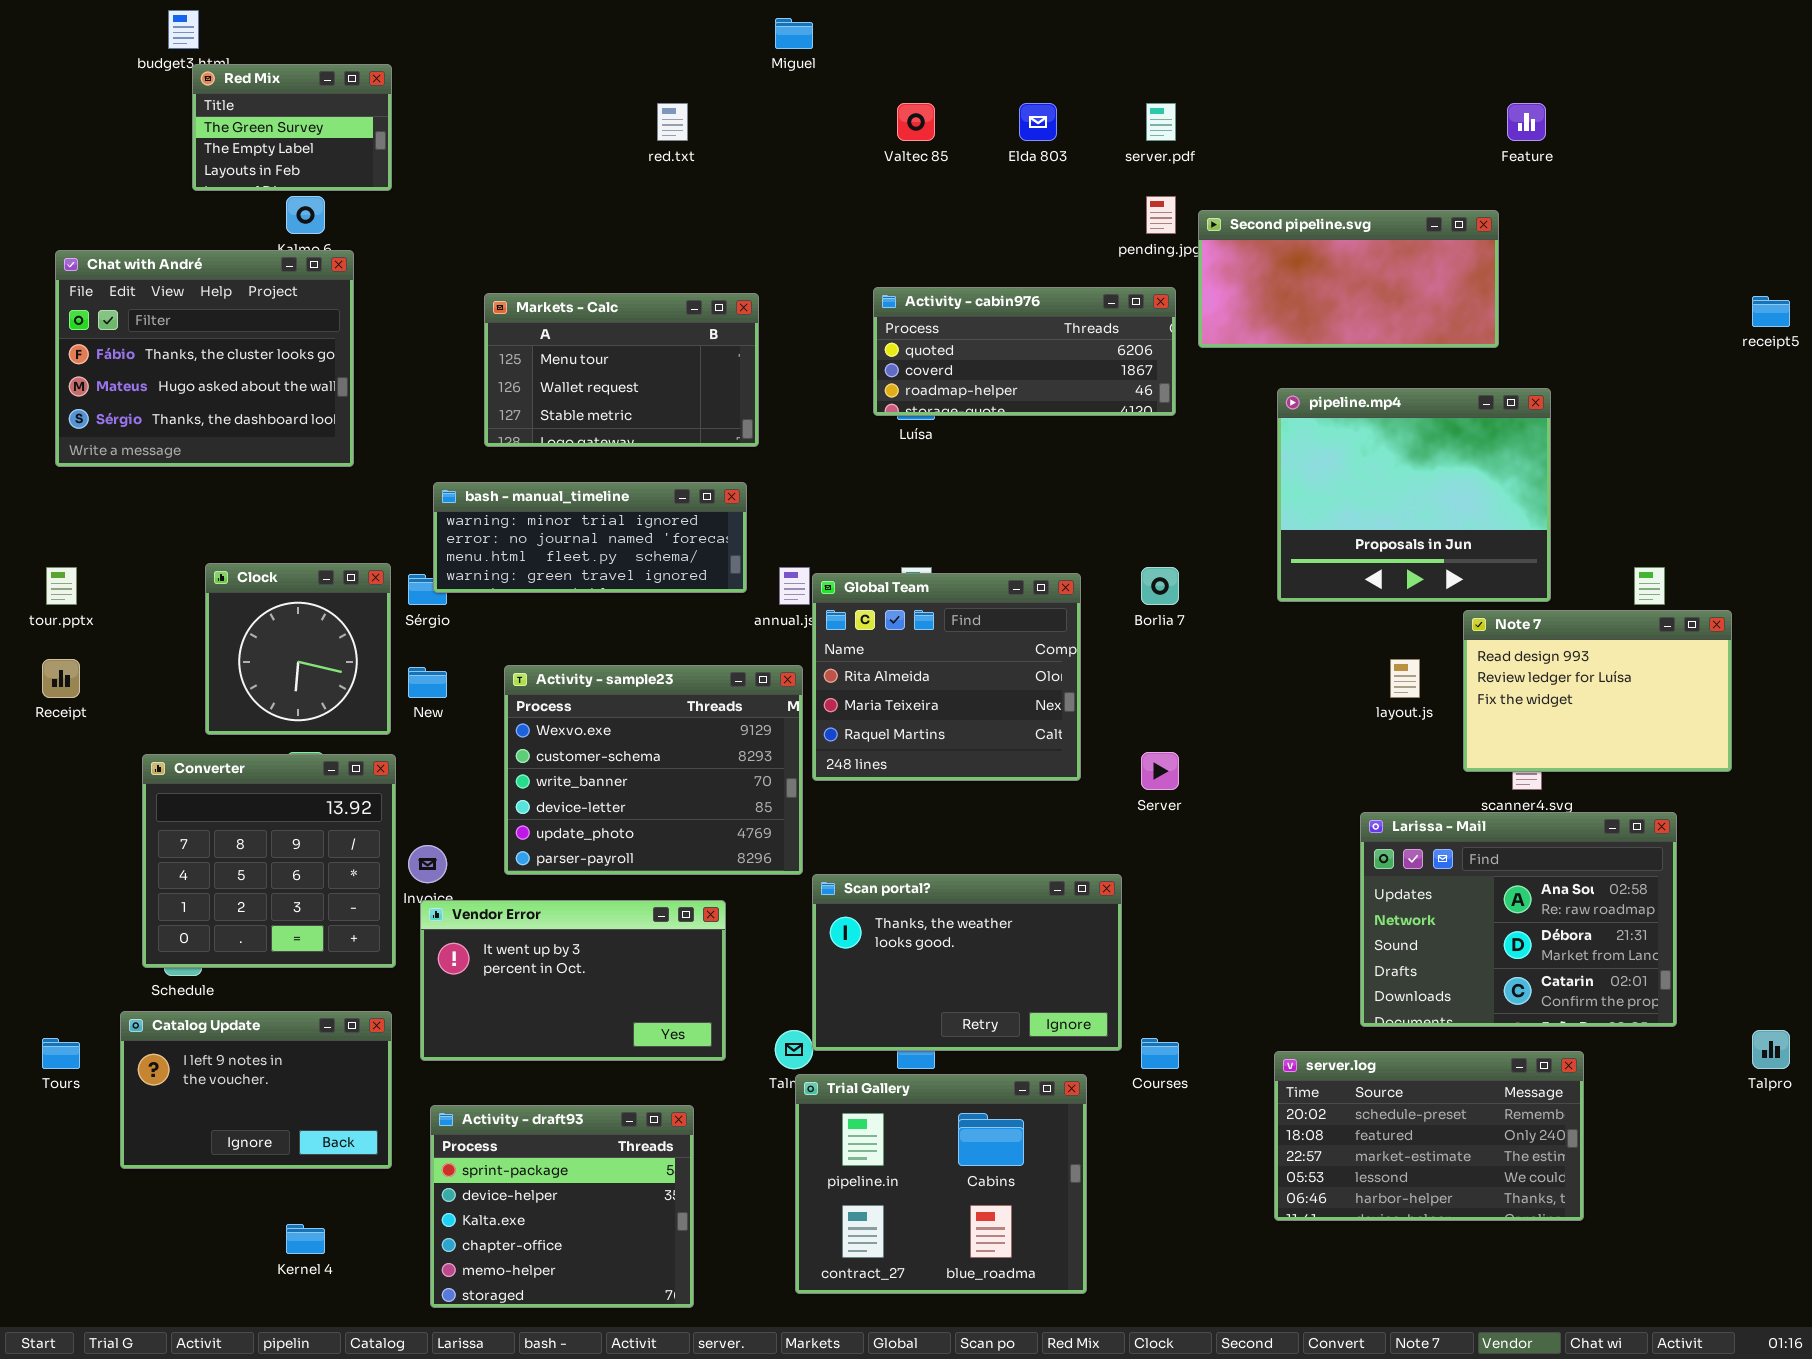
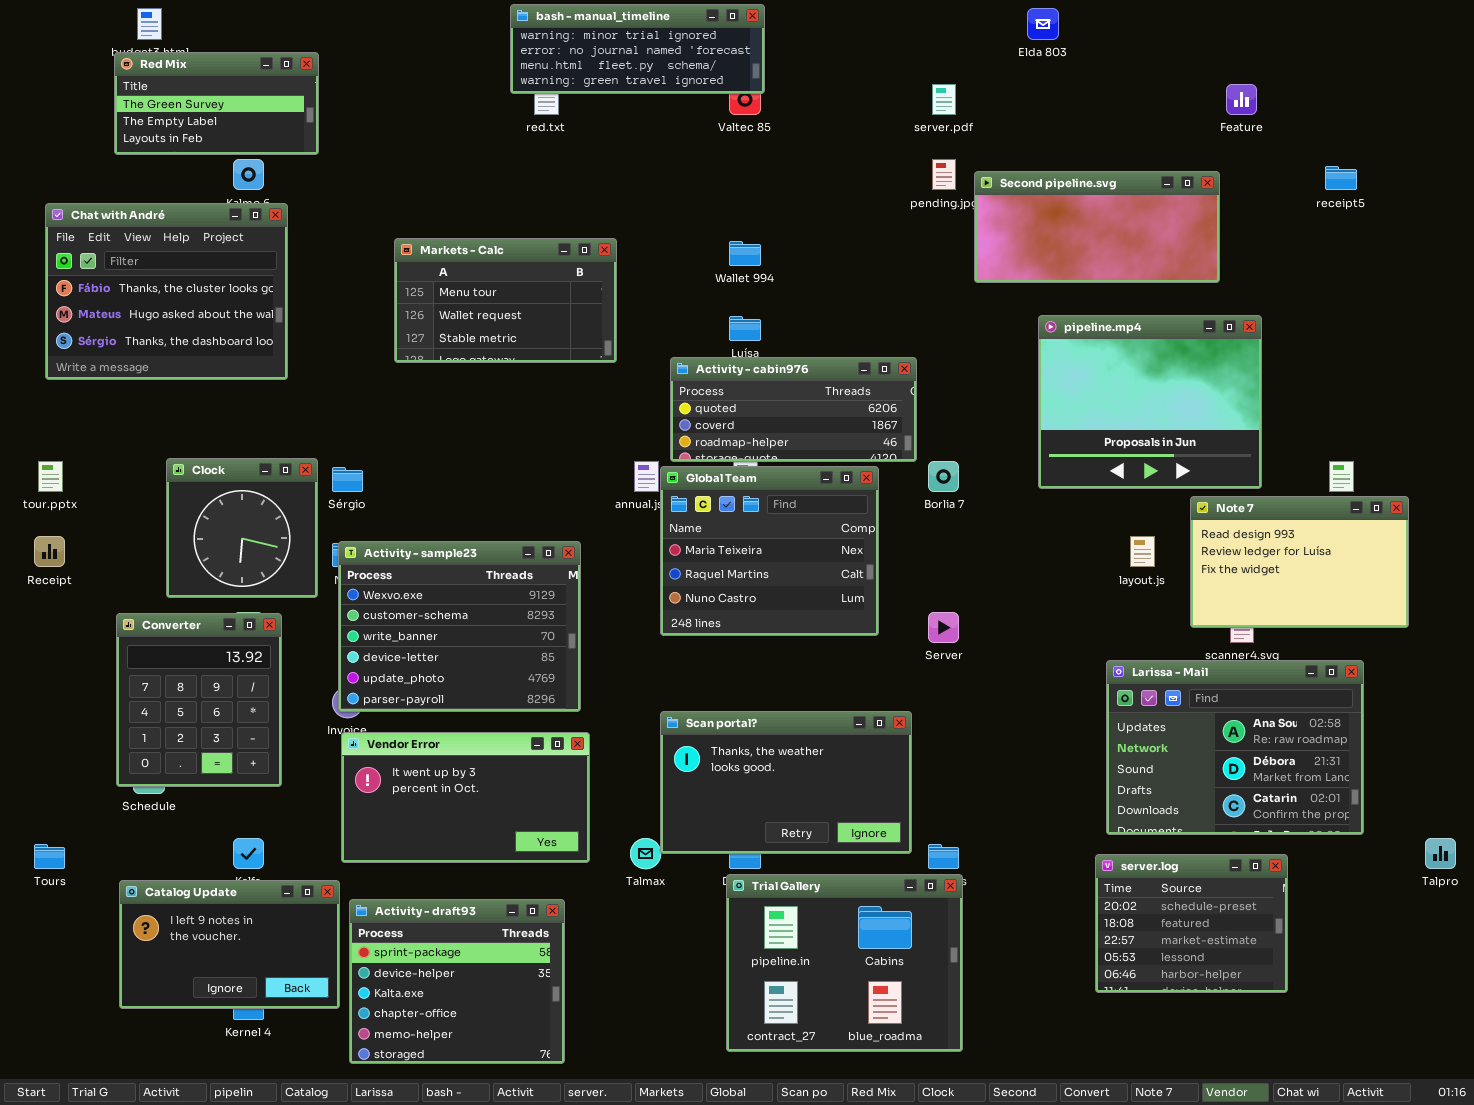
Red Mix: [192,64,392,191] -> [114,52,319,155], resized
Elda 803: [1019,103,1057,141] -> [1027,8,1059,40], moved
Activity - cabin976: [873,287,1176,416] -> [670,357,917,462], moved
receipt5: [1752,296,1790,327] -> [1325,166,1357,190], moved
bash - manual_timeline: [433,482,747,593] -> [510,4,765,94], moved
Global Team: [812,573,1081,781] -> [660,466,879,636], scrolled down 1 row
Activity - sample23: [504,665,803,875] -> [338,541,581,712], moved
Converter: [142,754,396,968] -> [116,613,282,787], resized
Catalog Update: [120,1011,392,1169] -> [119,880,340,1009], moved
server.log: [1274,1051,1584,1221] -> [1095,854,1288,993], resized
Trial Gallery: [795,1074,1087,1294] -> [726,874,963,1052], moved

